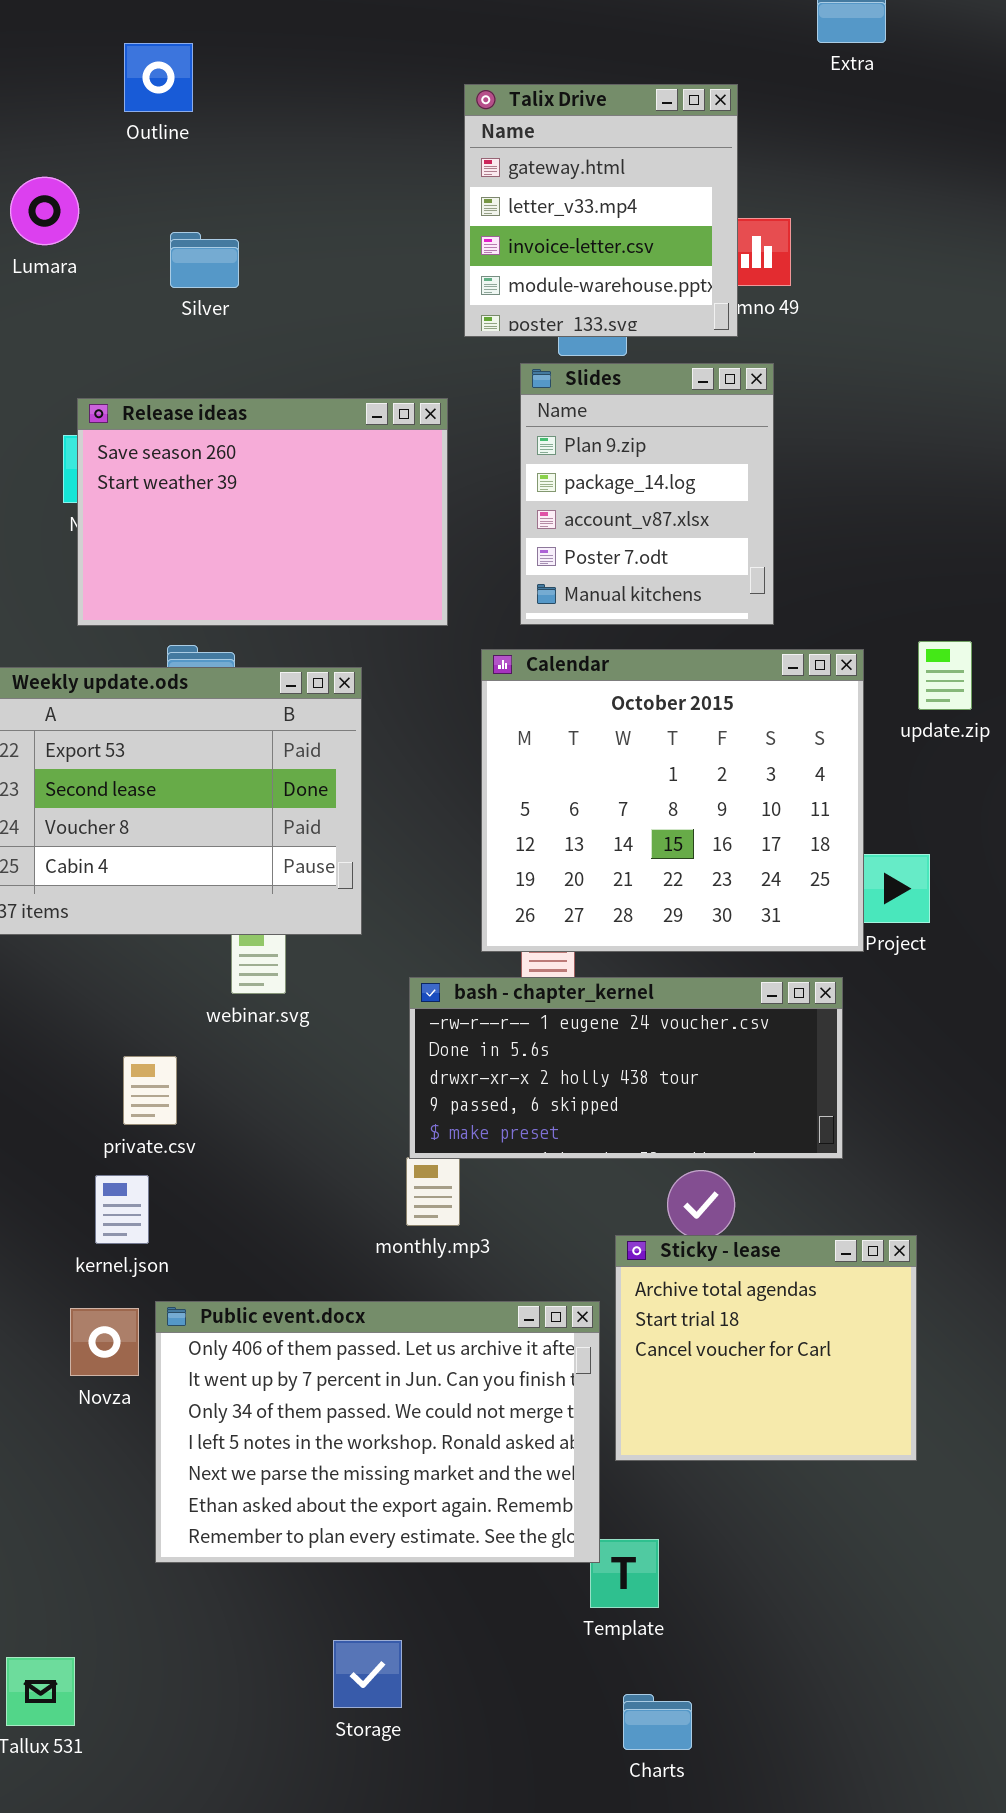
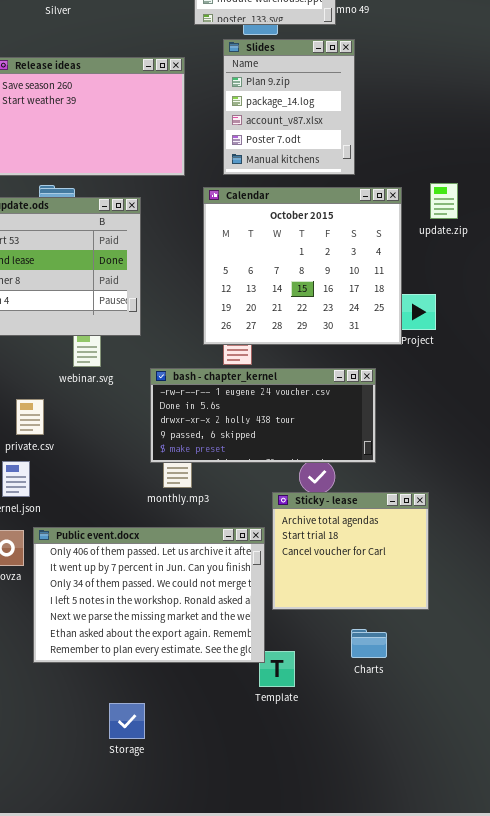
bash - chapter_kernel: [409,977,843,1159] -> [150,368,376,463], moved
Storage: [333,1640,402,1708] -> [109,703,145,739], moved
Charts: [623,1694,692,1750] -> [351,629,387,658], moved

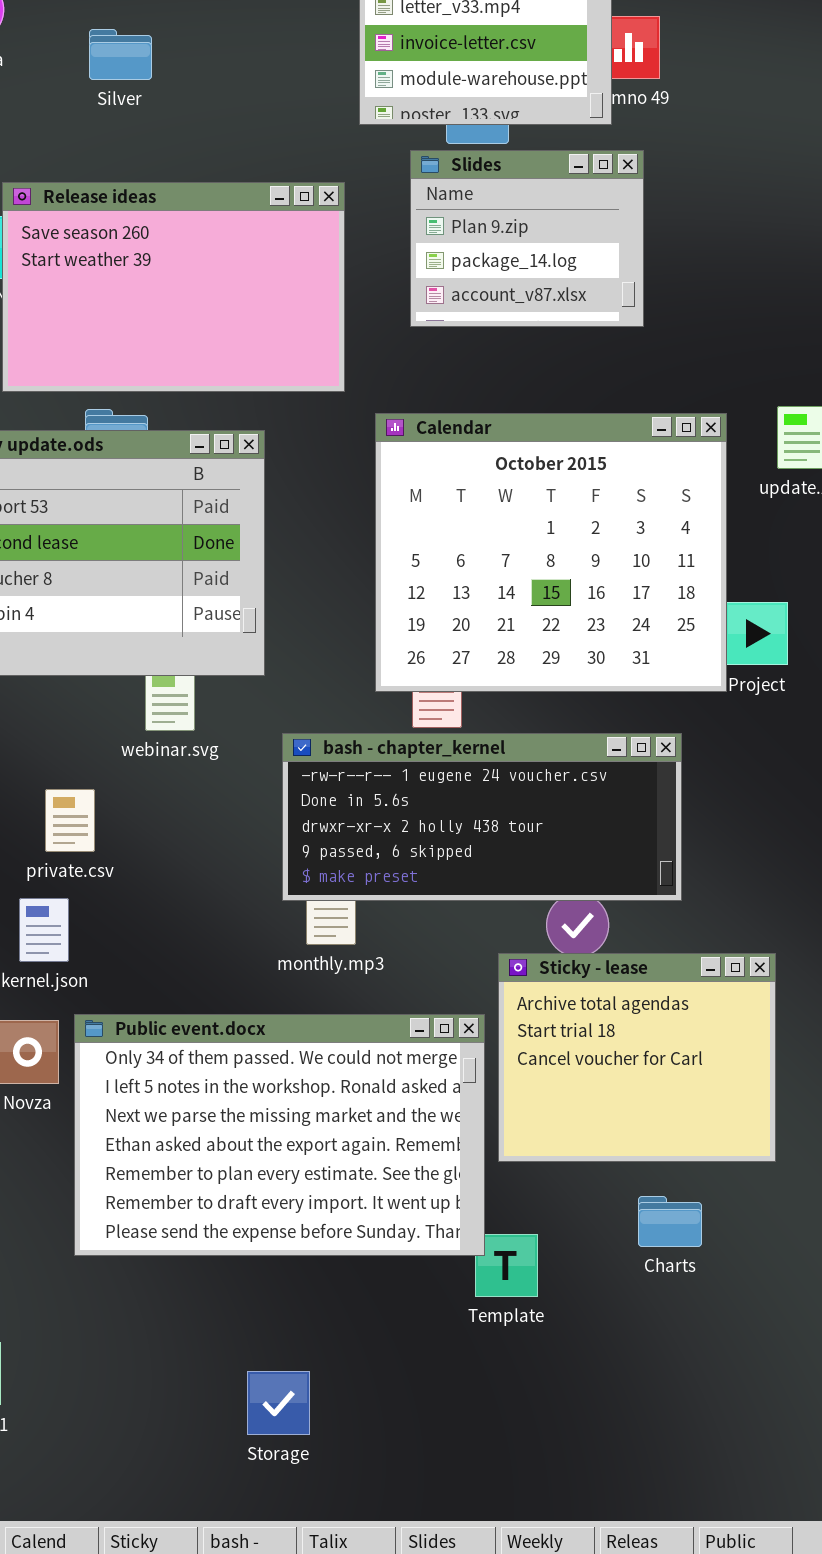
Slides: [223,39,355,175] -> [410,150,644,327], resized
Public event.docx: [33,527,265,663] -> [74,1014,485,1256], scrolled down 2 rows
Storage: [109,703,145,739] -> [247,1371,310,1435], moved

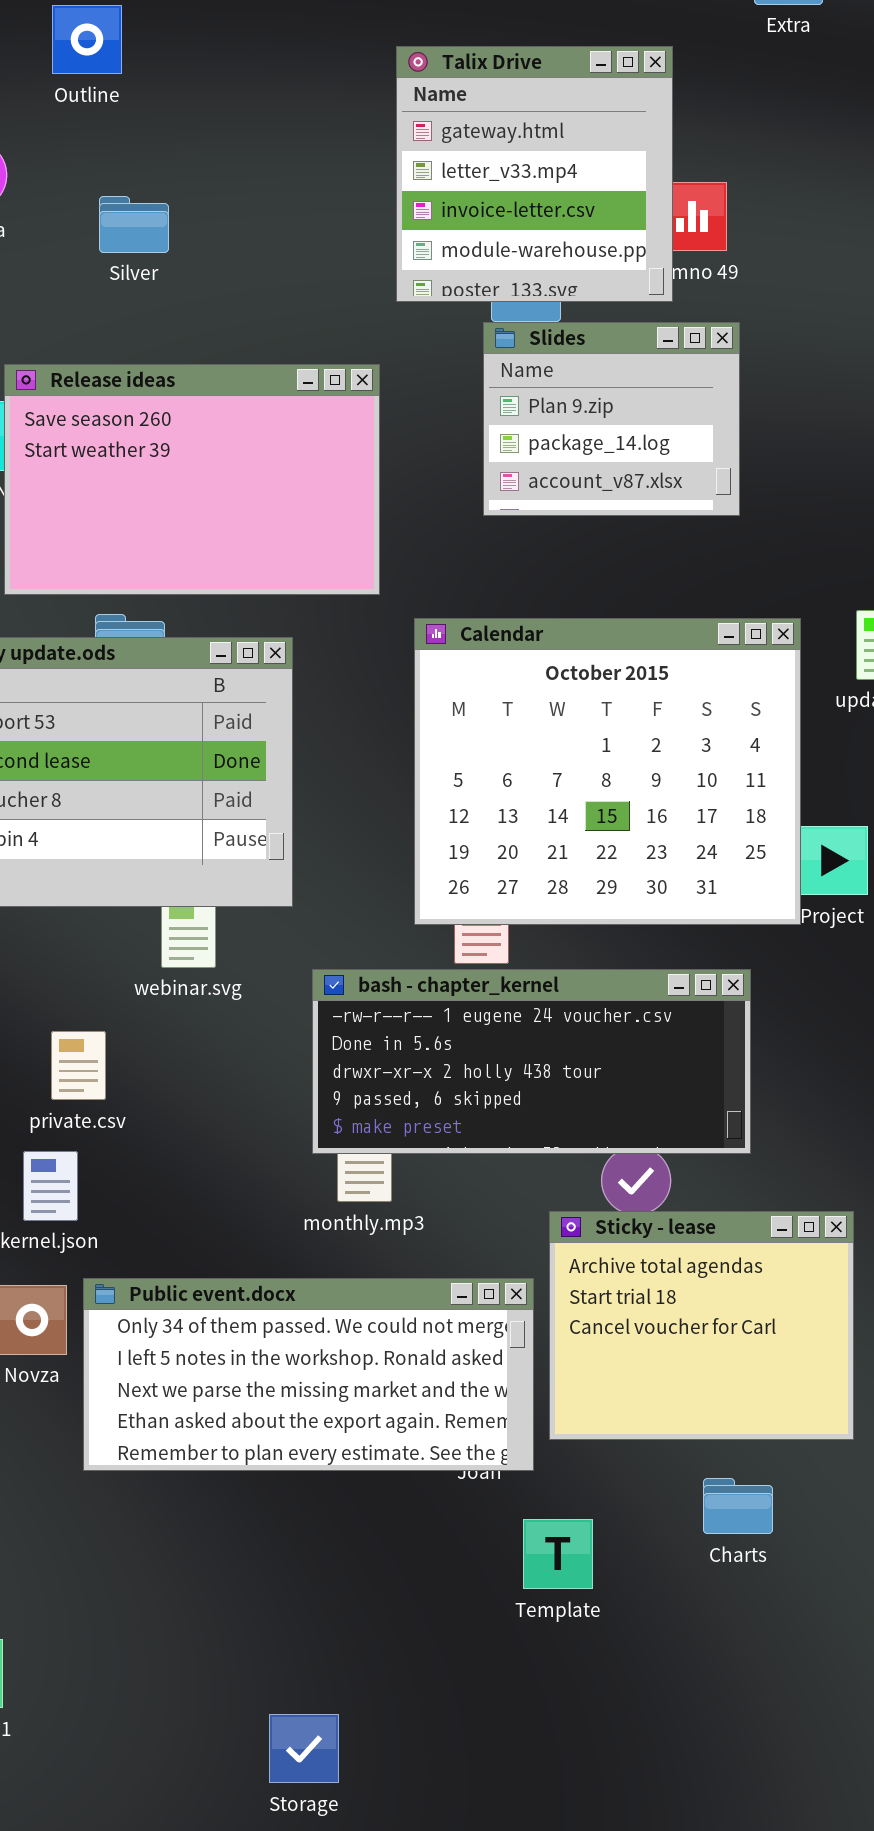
Slides: [410,150,644,327] -> [483,322,740,516], moved
Public event.docx: [74,1014,485,1256] -> [83,1278,534,1471], resized
Storage: [247,1371,310,1435] -> [269,1714,339,1783], moved

